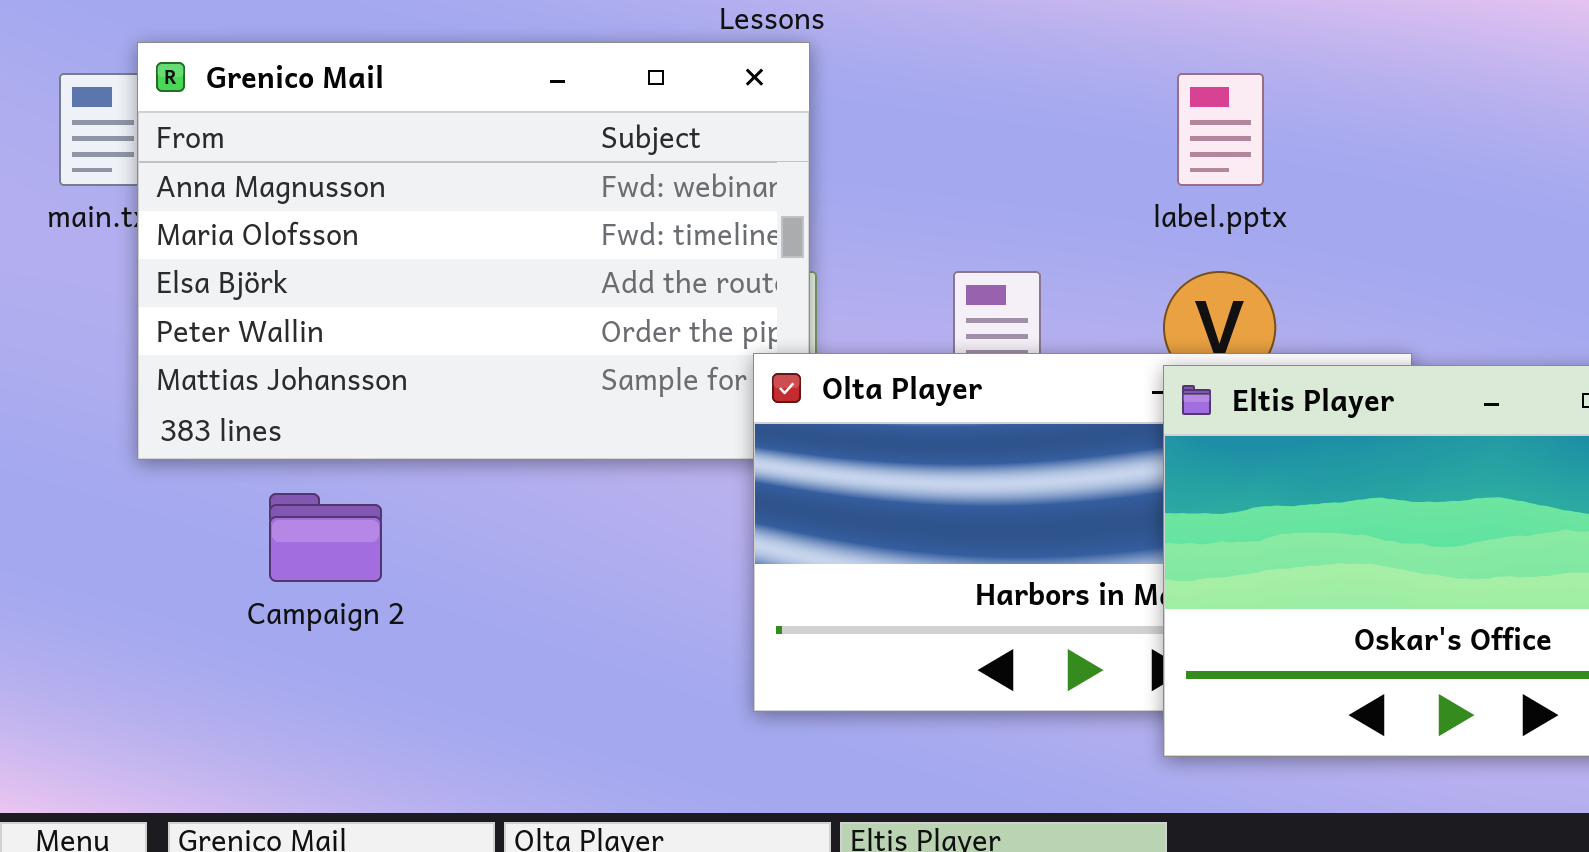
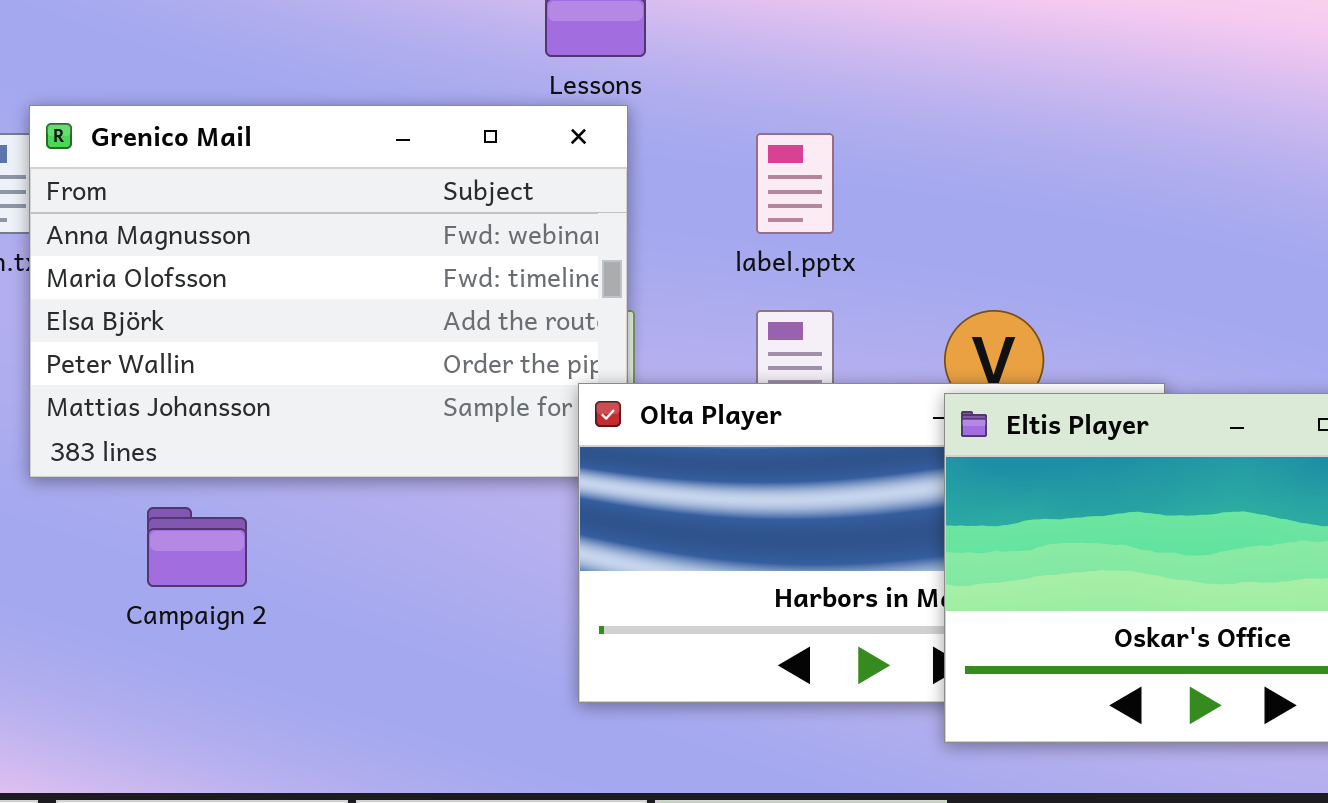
label.pptx: [1177,73,1264,186] -> [756,133,834,234], moved

